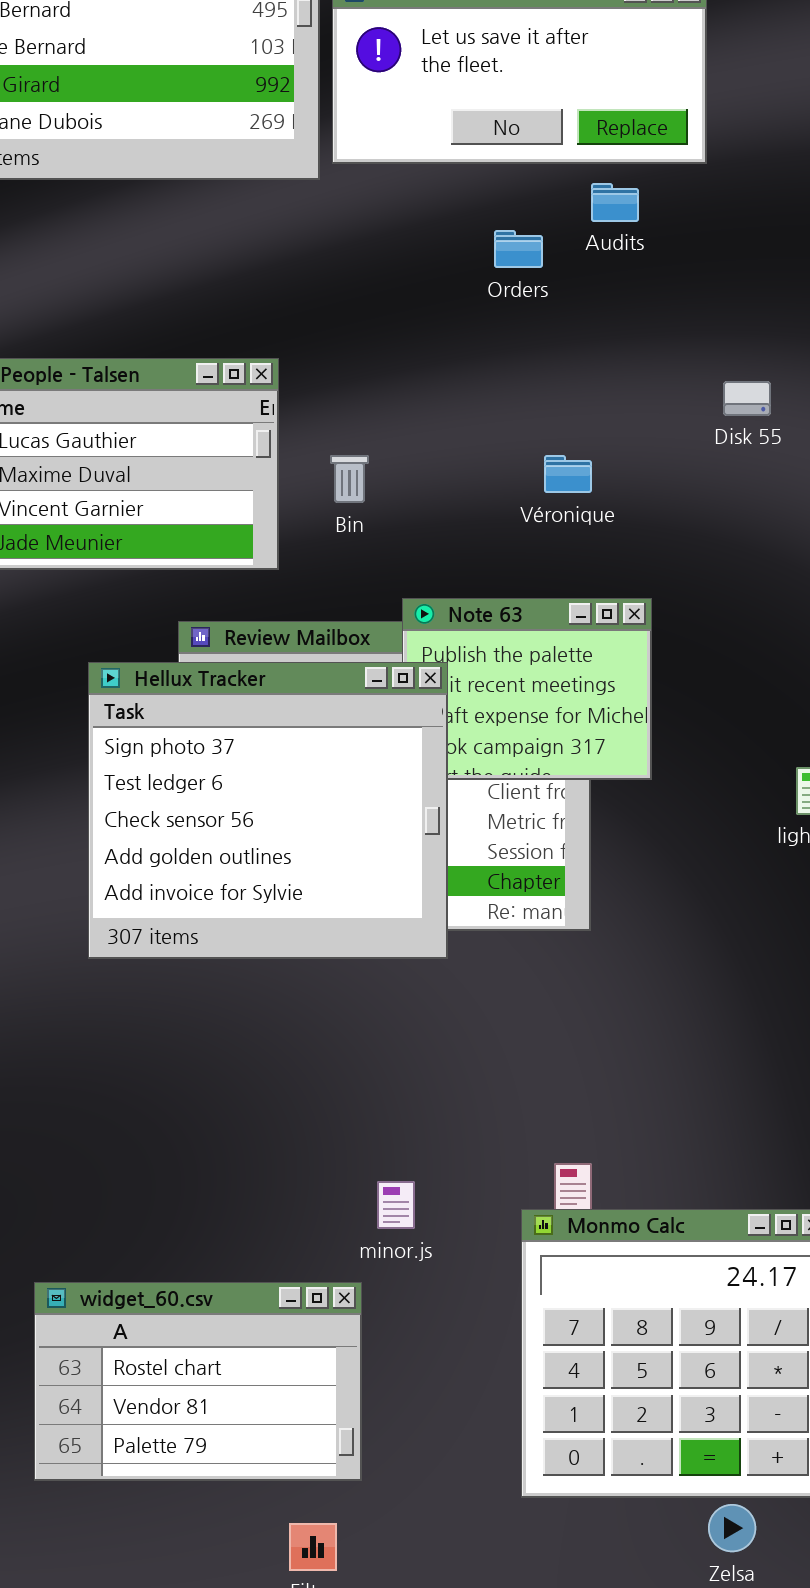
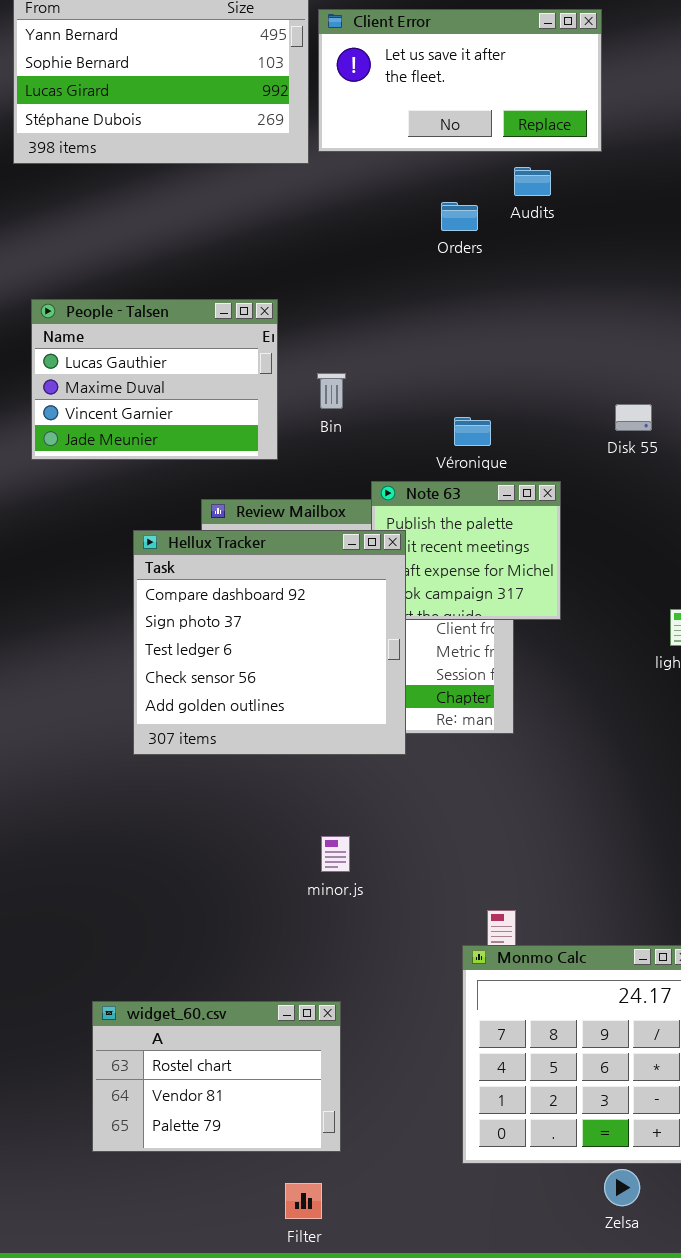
Disk 55: [723,381,771,416] -> [615,404,652,431], moved
Véronique: [544,455,592,493] -> [454,417,491,446], moved
Hellux Tracker: [88,662,448,959] -> [133,530,406,755], scrolled up 1 row
minor.js: [377,1181,415,1229] -> [321,836,350,872], moved

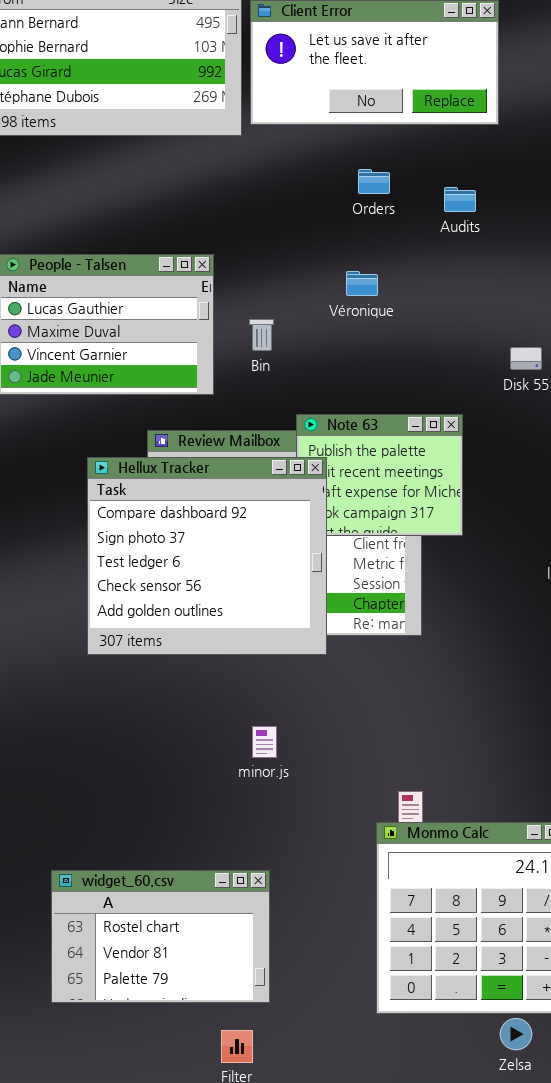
Audits: [514,167,551,196] -> [444,187,476,212], moved
Véronique: [454,417,491,446] -> [346,271,378,296], moved

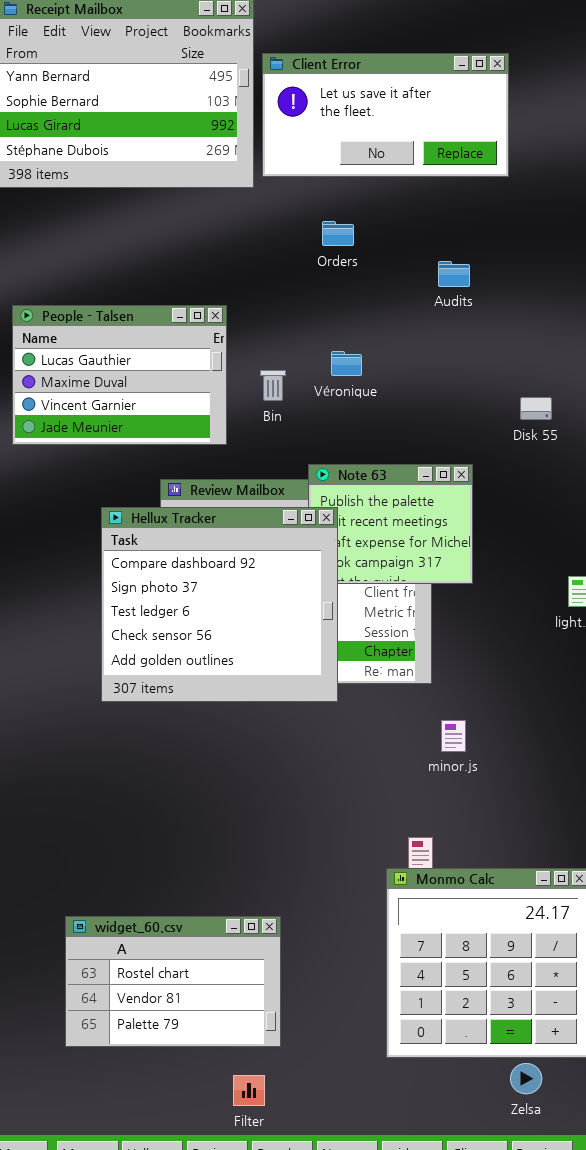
Orders: [358,169,390,194] -> [322,221,354,246], moved
Audits: [444,187,476,212] -> [438,261,470,287], moved
Véronique: [346,271,378,296] -> [331,351,362,376], moved
minor.js: [252,726,277,758] -> [441,720,466,752], moved

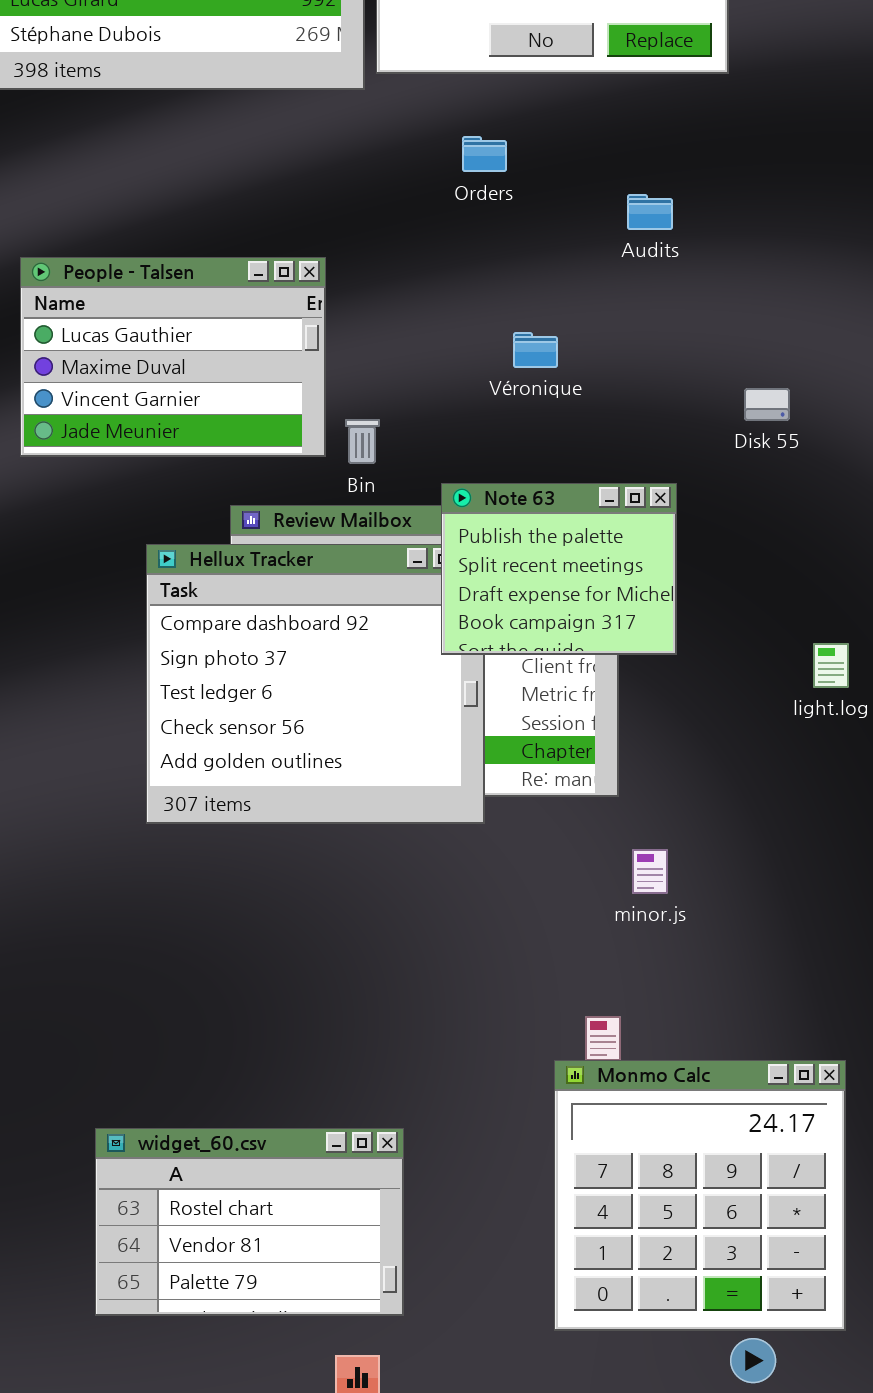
Véronique: [331,351,362,376] -> [513,332,558,368], moved
Bin: [260,370,286,401] -> [345,419,380,464], moved
Note 63: [308,464,473,584] -> [441,483,677,655], raised

